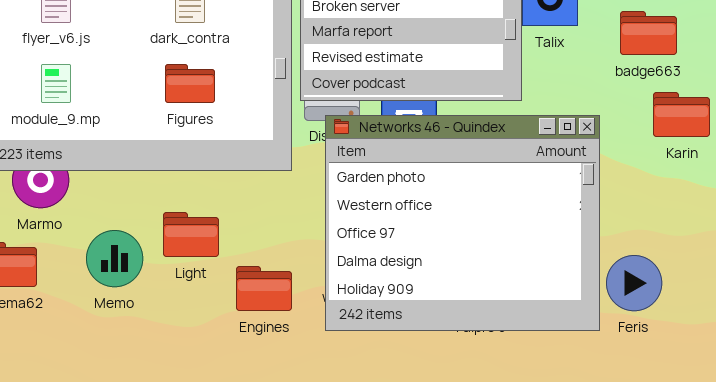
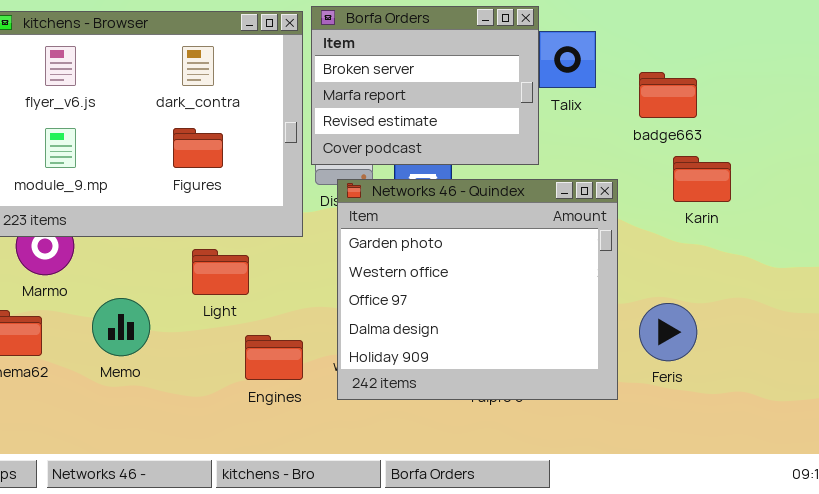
Light: [163,212,219,257] -> [192,249,249,295], moved
Feris: [606,255,662,311] -> [639,303,697,361], moved

